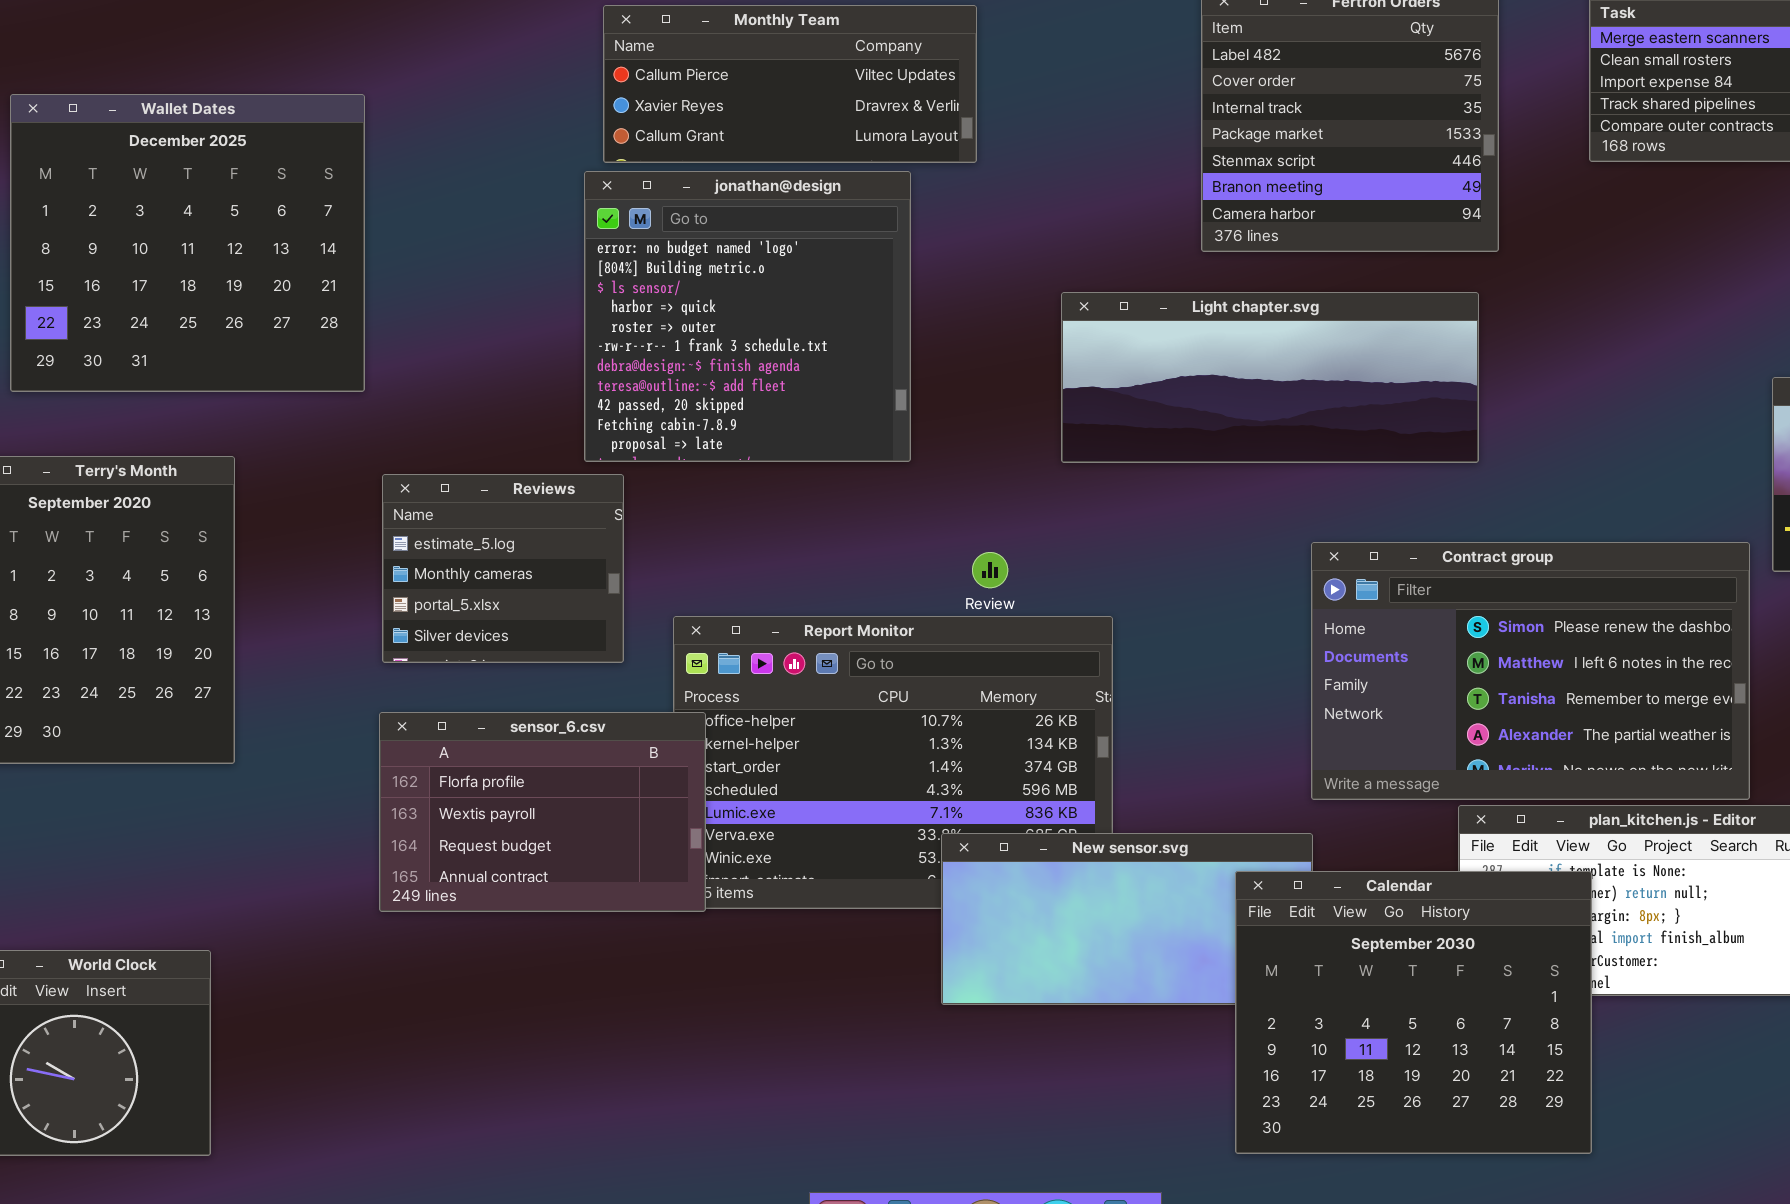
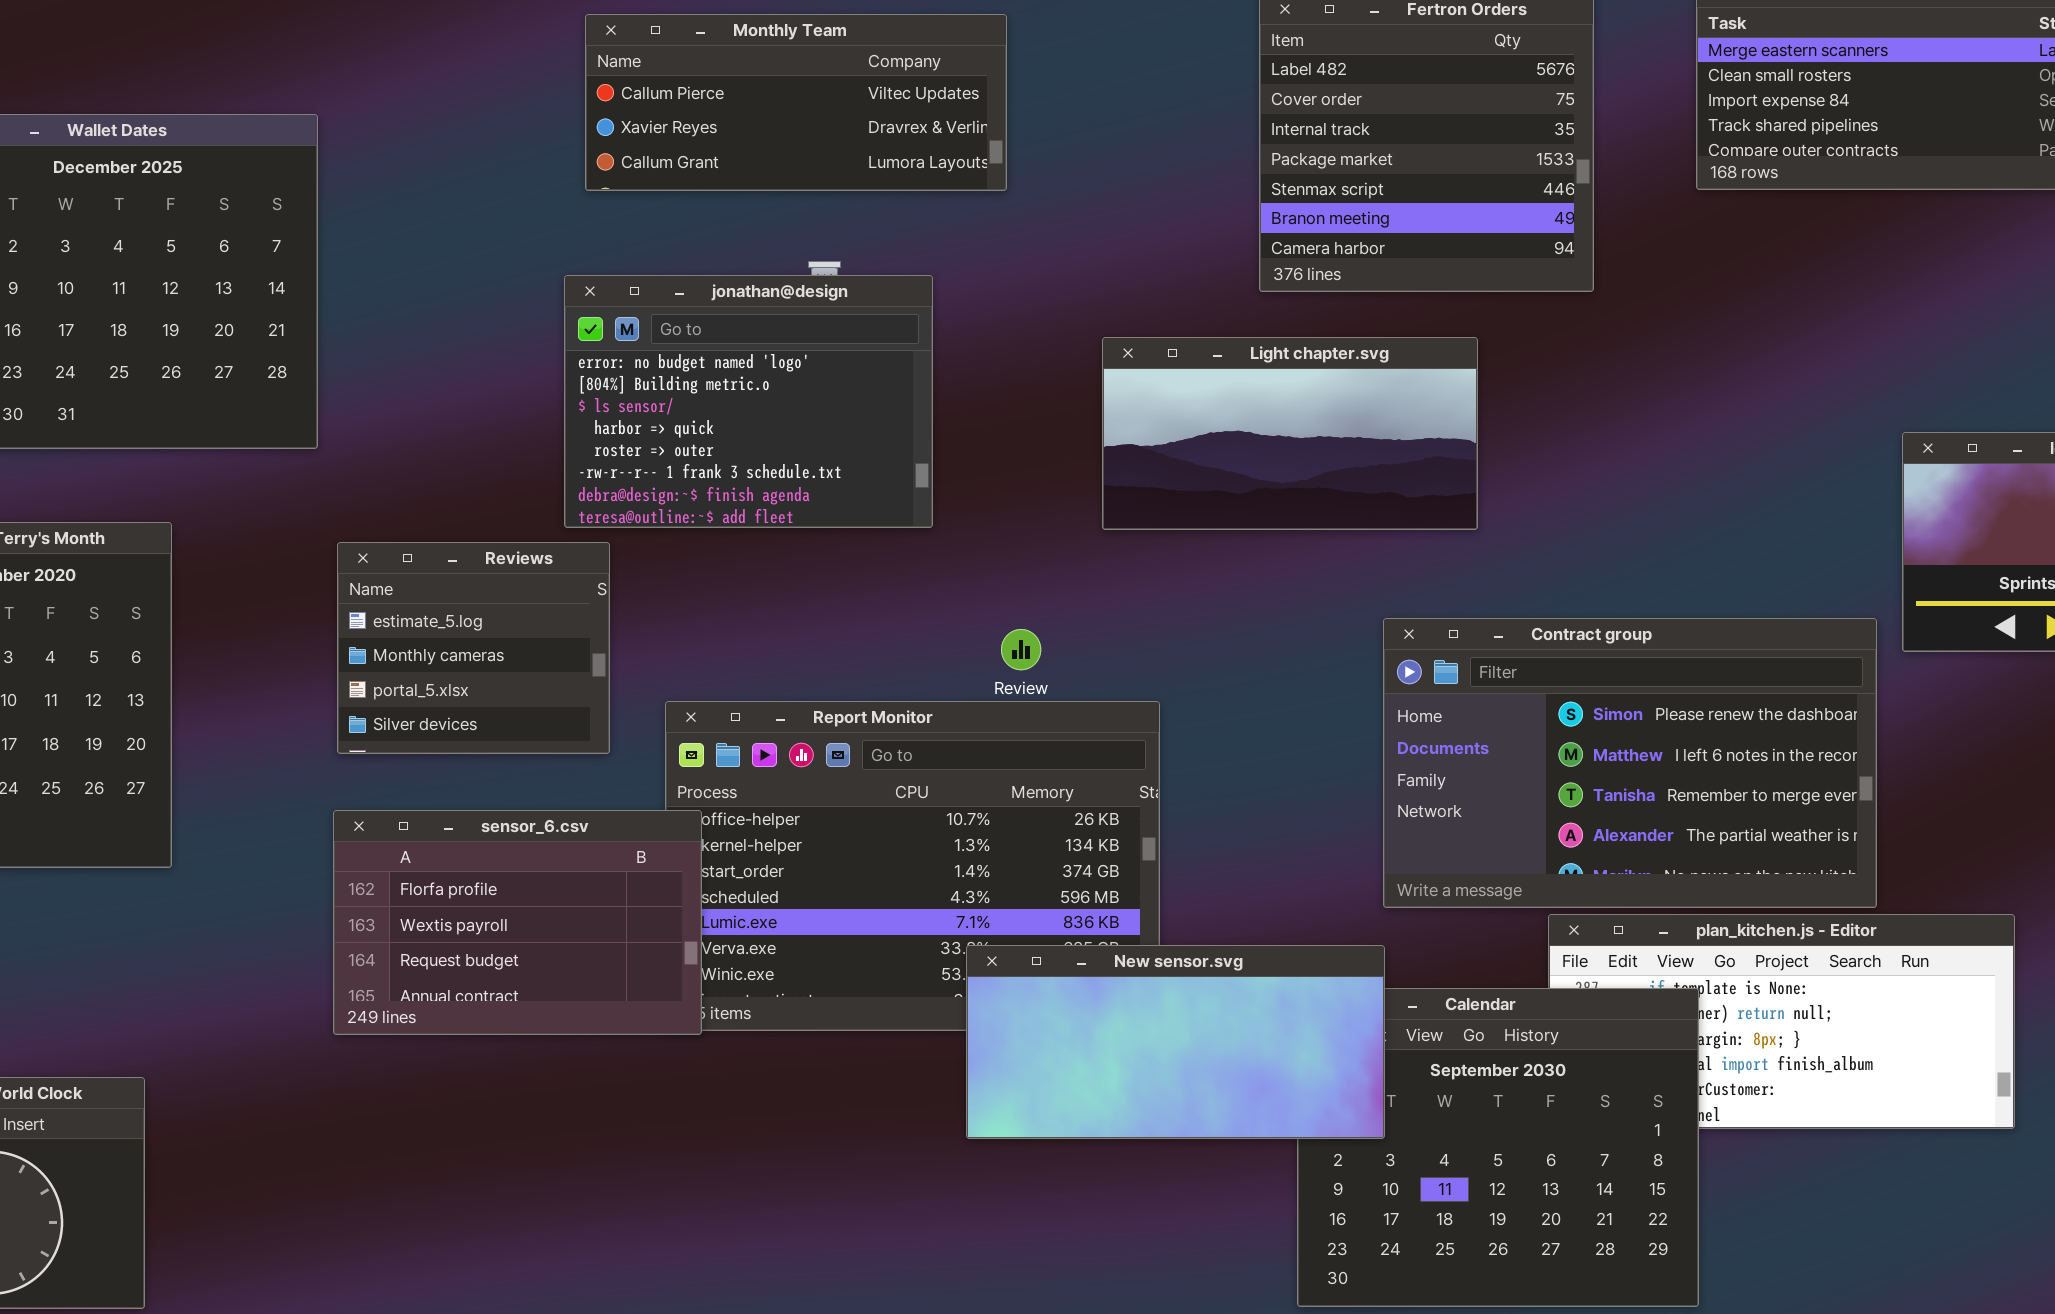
jonathan@design: [584,171,911,462] -> [564,275,933,528], resized
Light chapter.svg: [1061,292,1479,463] -> [1102,337,1478,530], resized
New sensor.svg: [941,833,1313,1005] -> [966,945,1385,1139], raised

